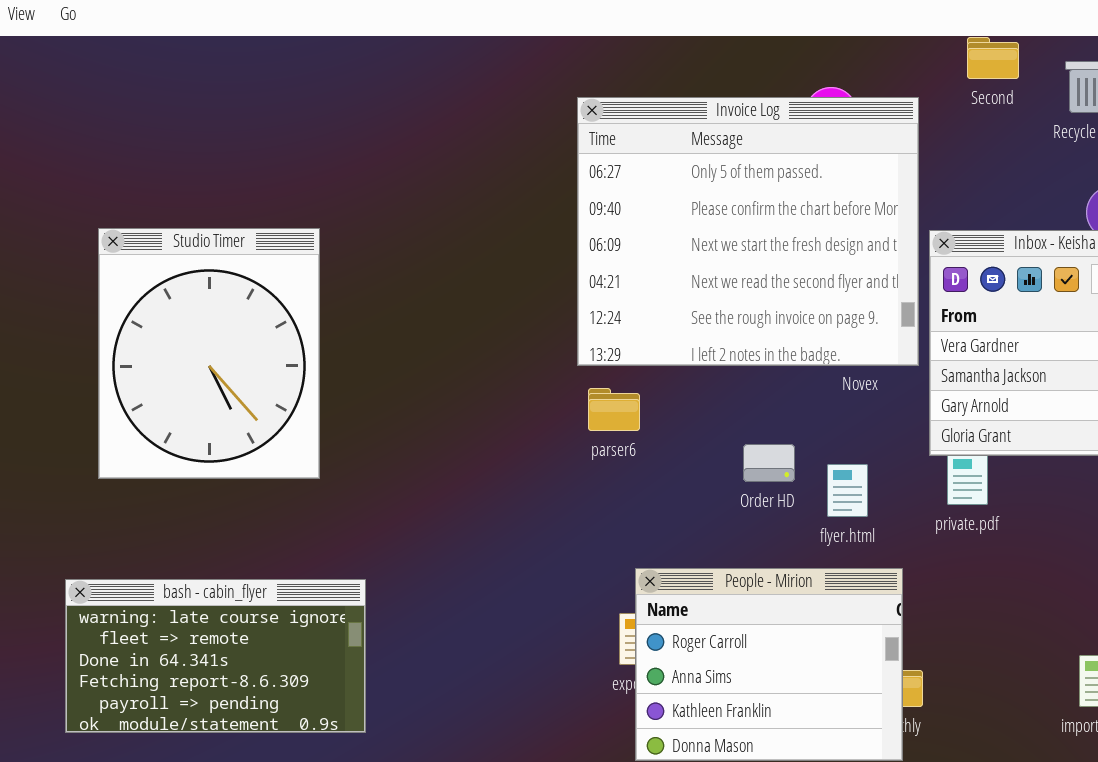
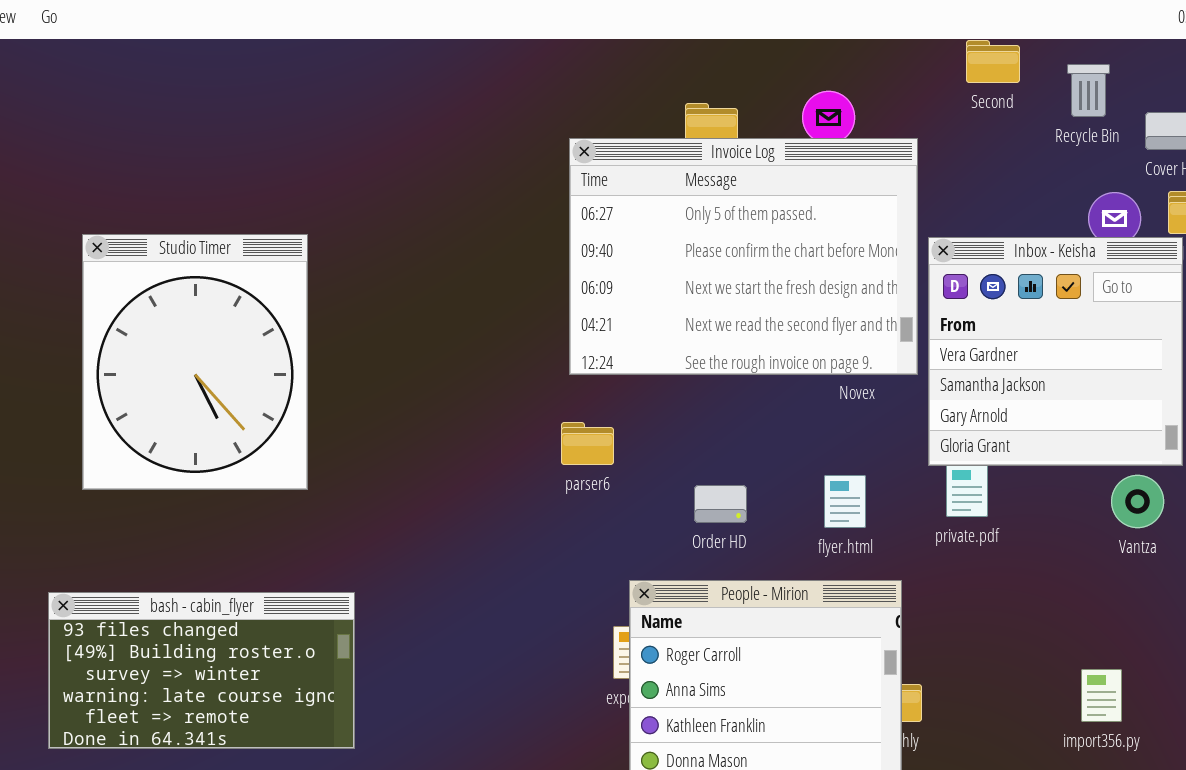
Invoice Log: [577,97,919,366] -> [569,138,918,375], resized
parser6: [588,388,640,431] -> [561,422,614,465], moved
Order HD: [743,444,795,482] -> [694,485,747,523], moved
bash - cabin_flyer: [65,579,366,733] -> [48,592,355,749], scrolled up 3 rows

